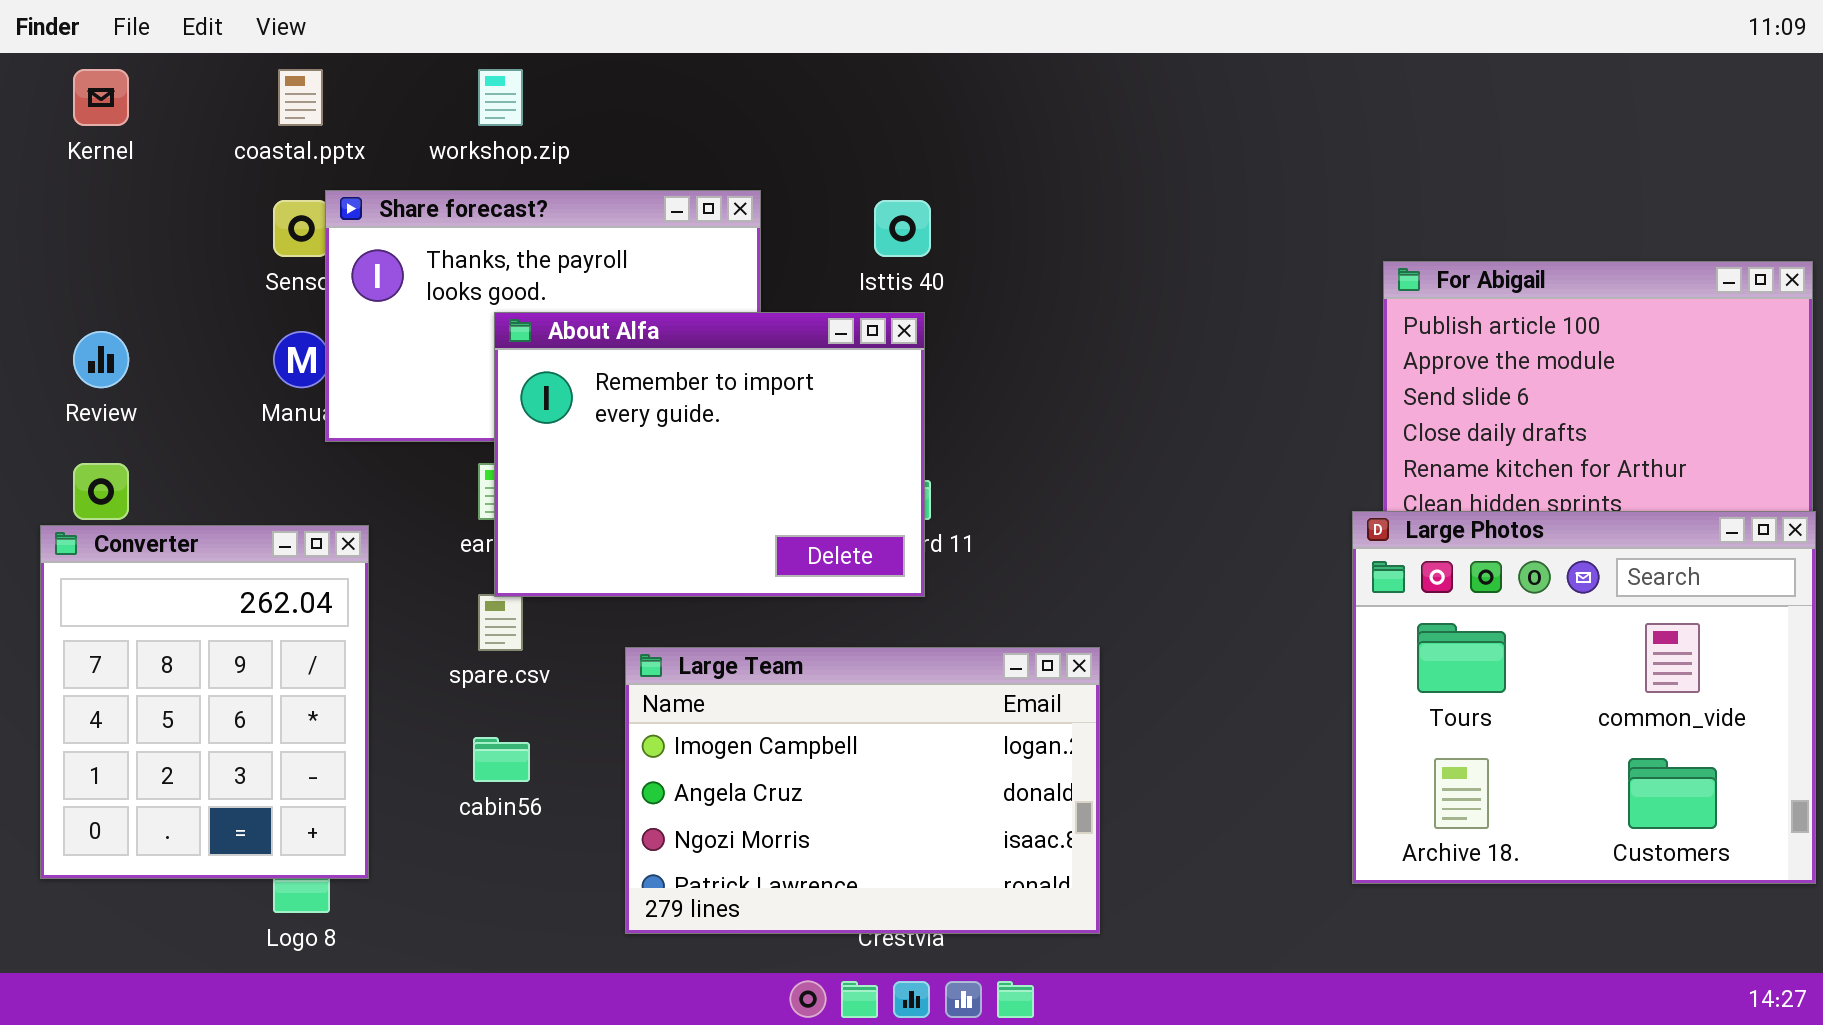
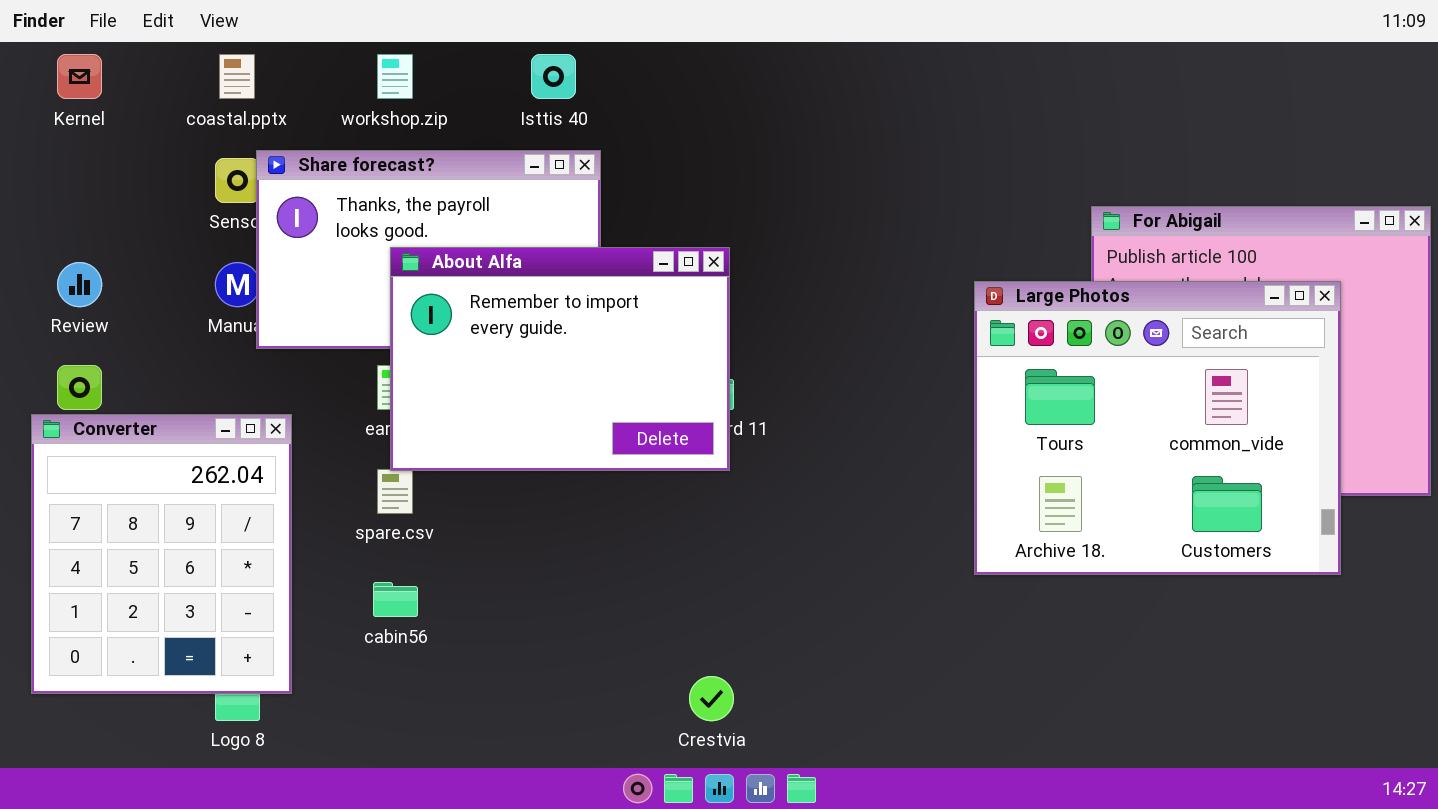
Isttis 40: [874,200,931,257] -> [531,54,576,99], moved
Large Photos: [1352,511,1816,884] -> [974,281,1341,575], moved
Large Team: [625,647,1100,934] -> none, closed

